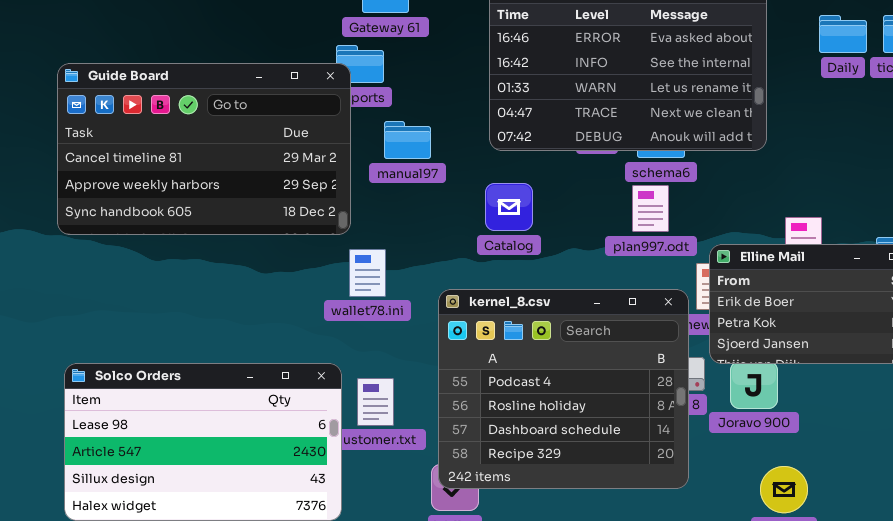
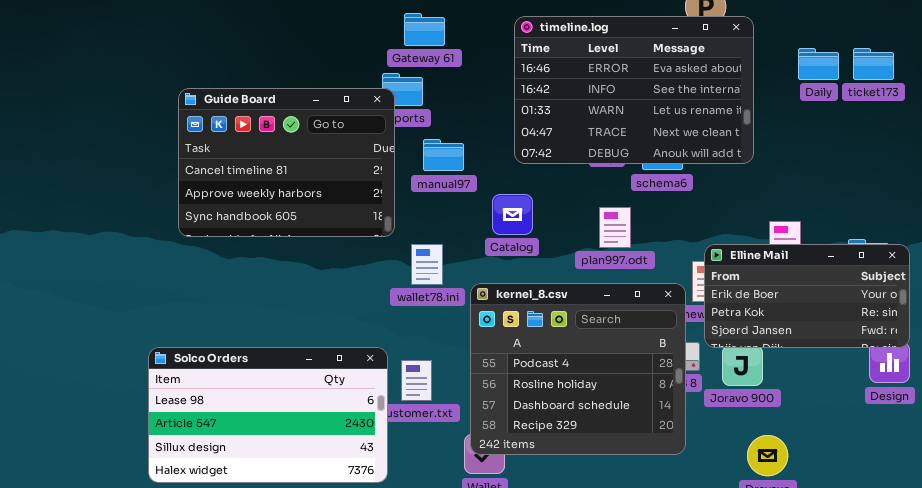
Guide Board: [57,63,351,235] -> [178,88,395,237], resized
Catalog: [485,183,533,231] -> [492,194,533,235], moved
plan997.odt: [632,185,669,232] -> [599,207,631,248], moved
wallet78.ini: [349,249,386,297] -> [411,244,443,285], moved

